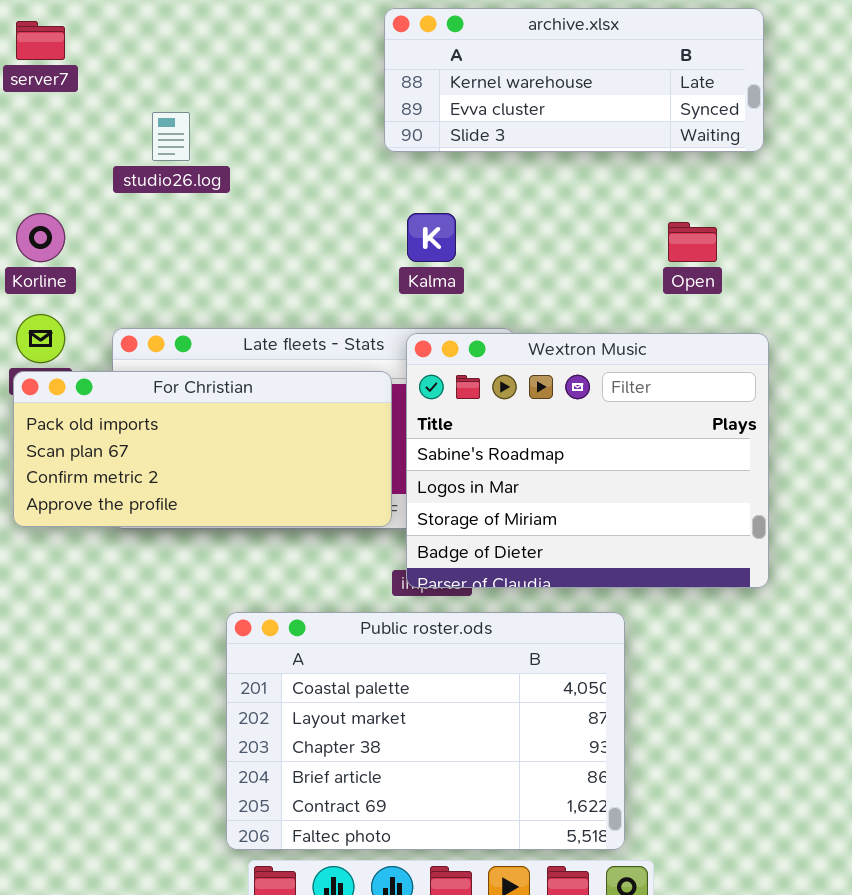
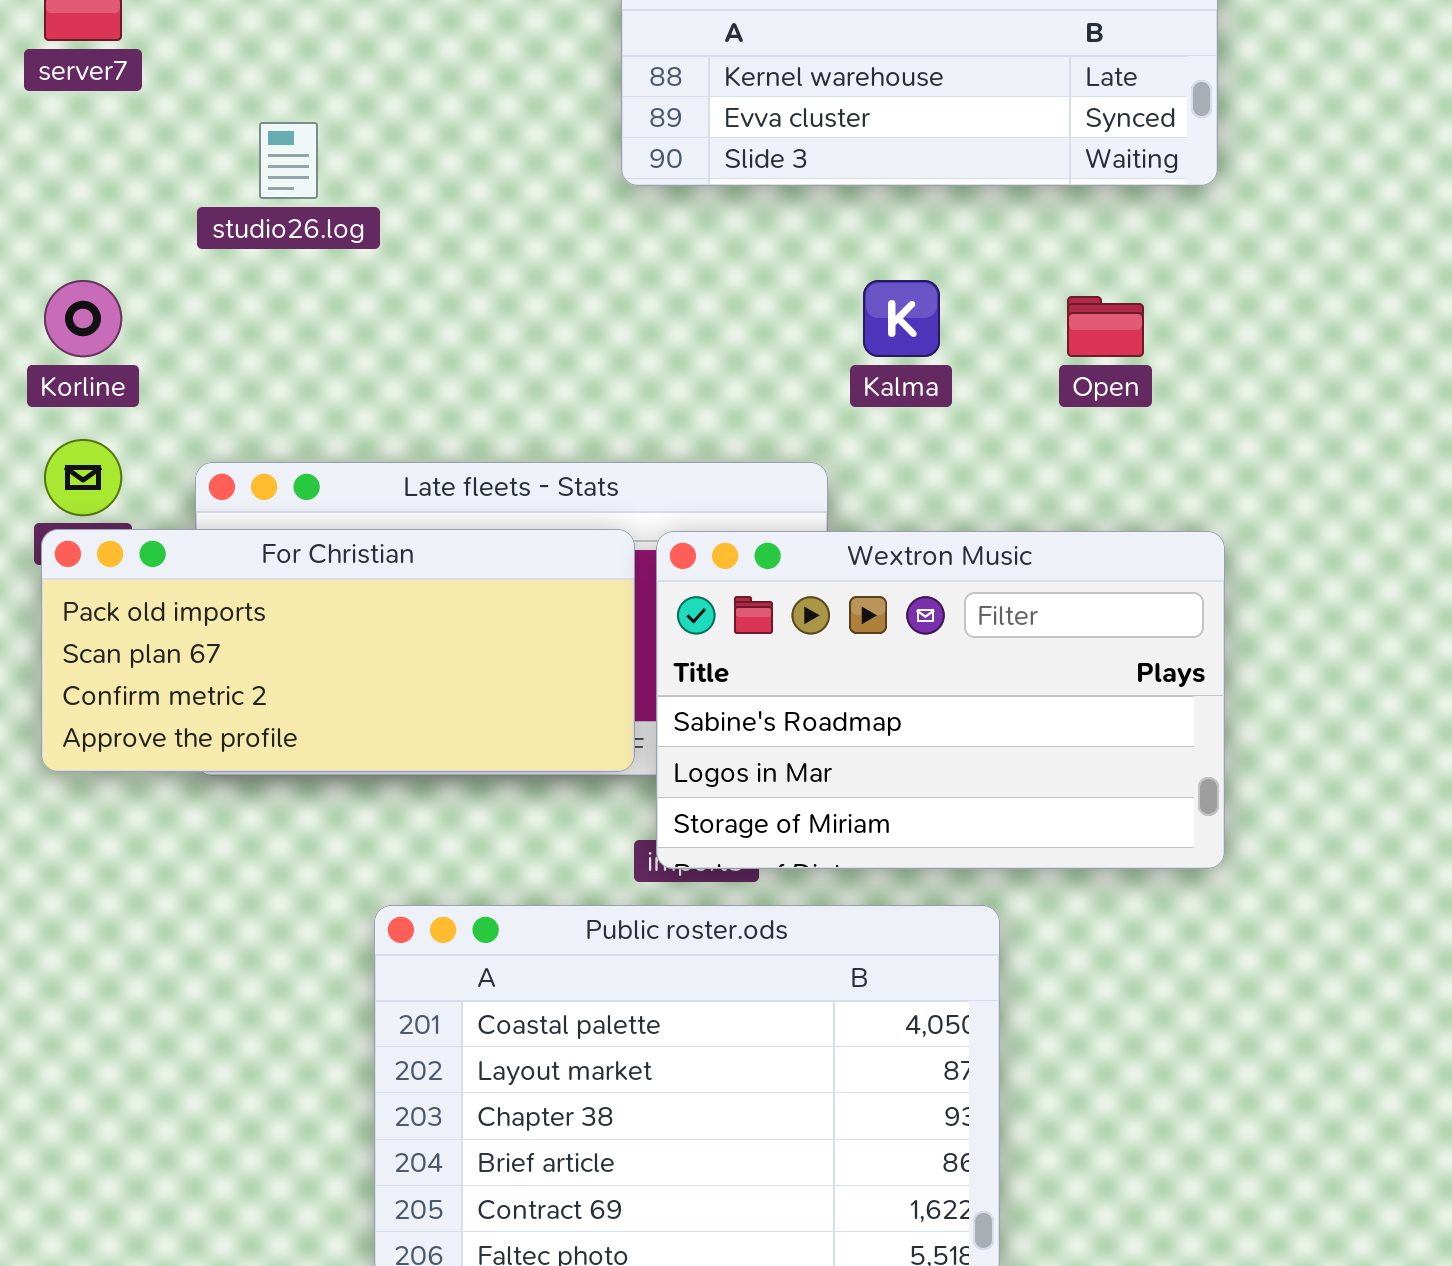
Kalma: [407,213,456,262] -> [863,280,940,357], moved
Wextron Music: [406,333,769,588] -> [656,531,1225,869], resized

